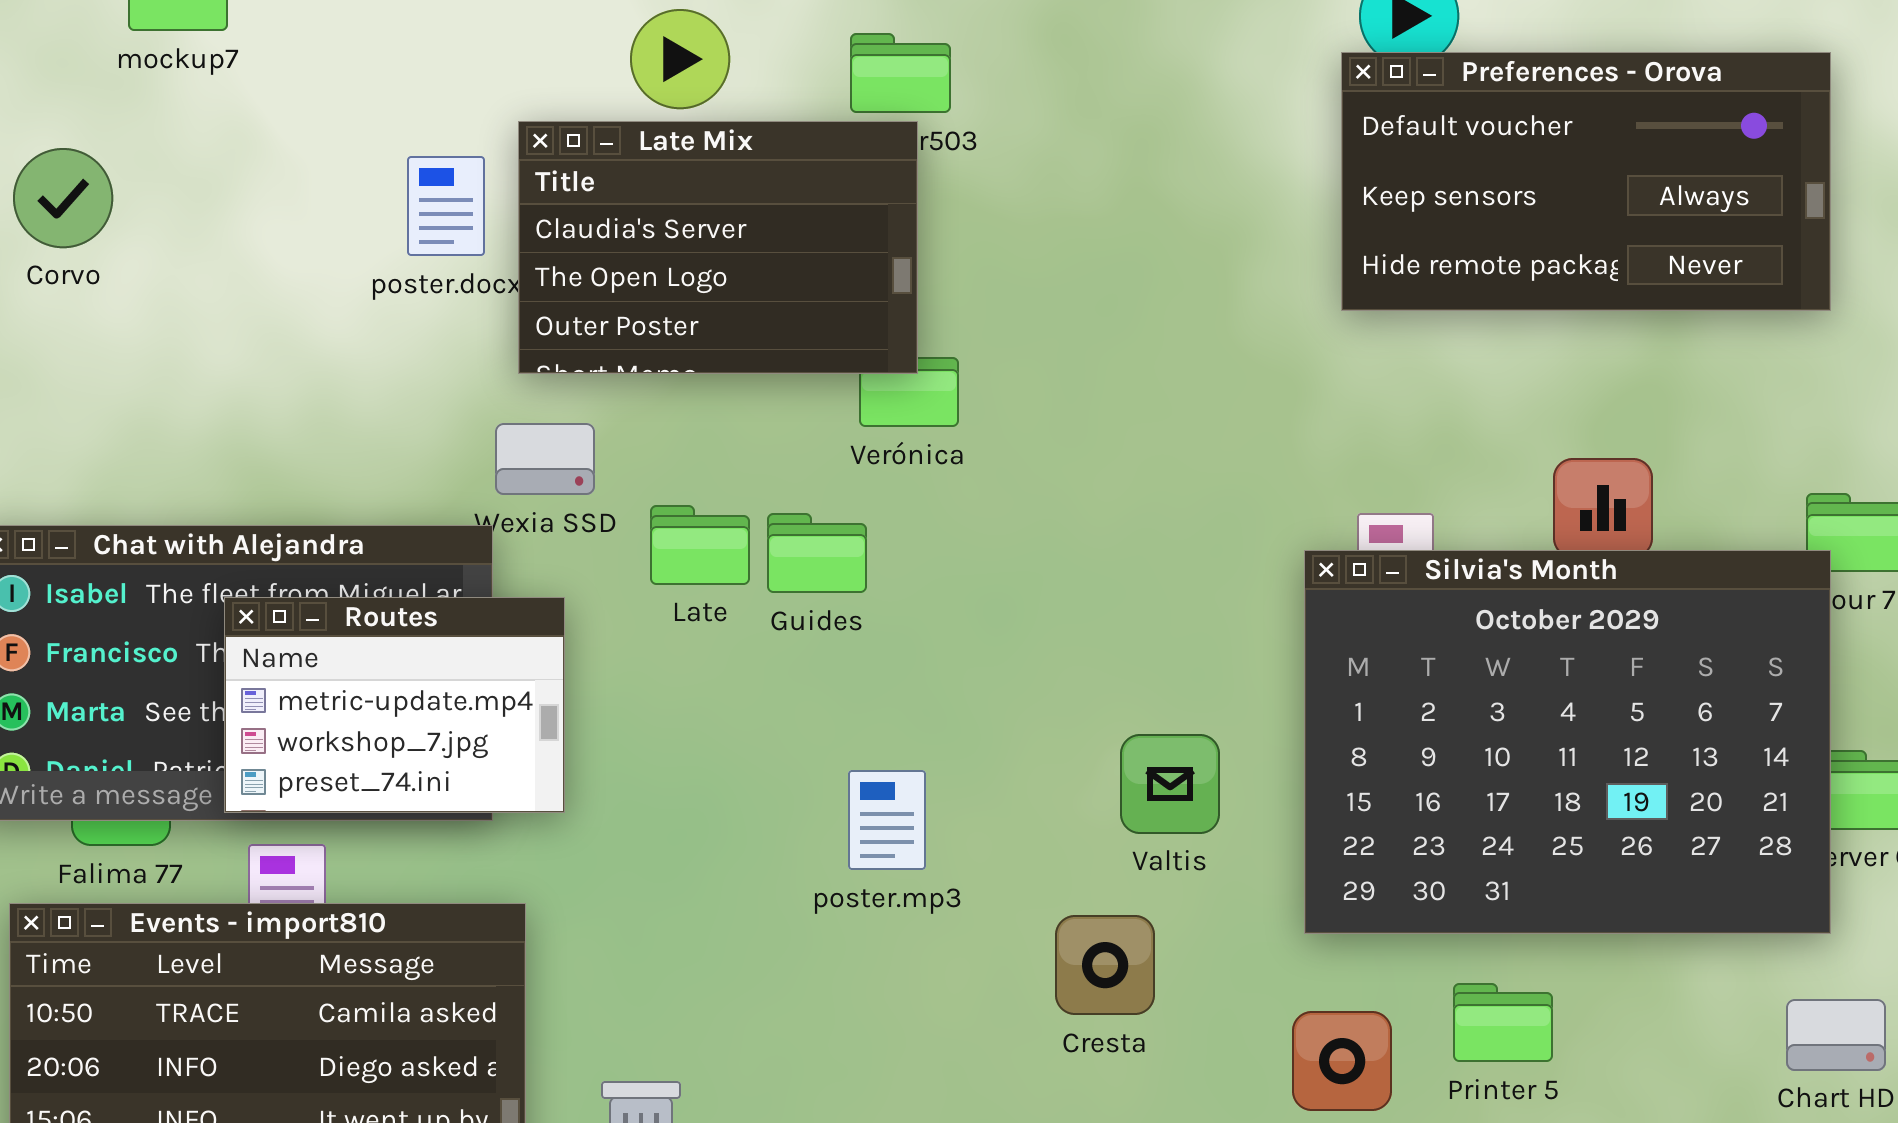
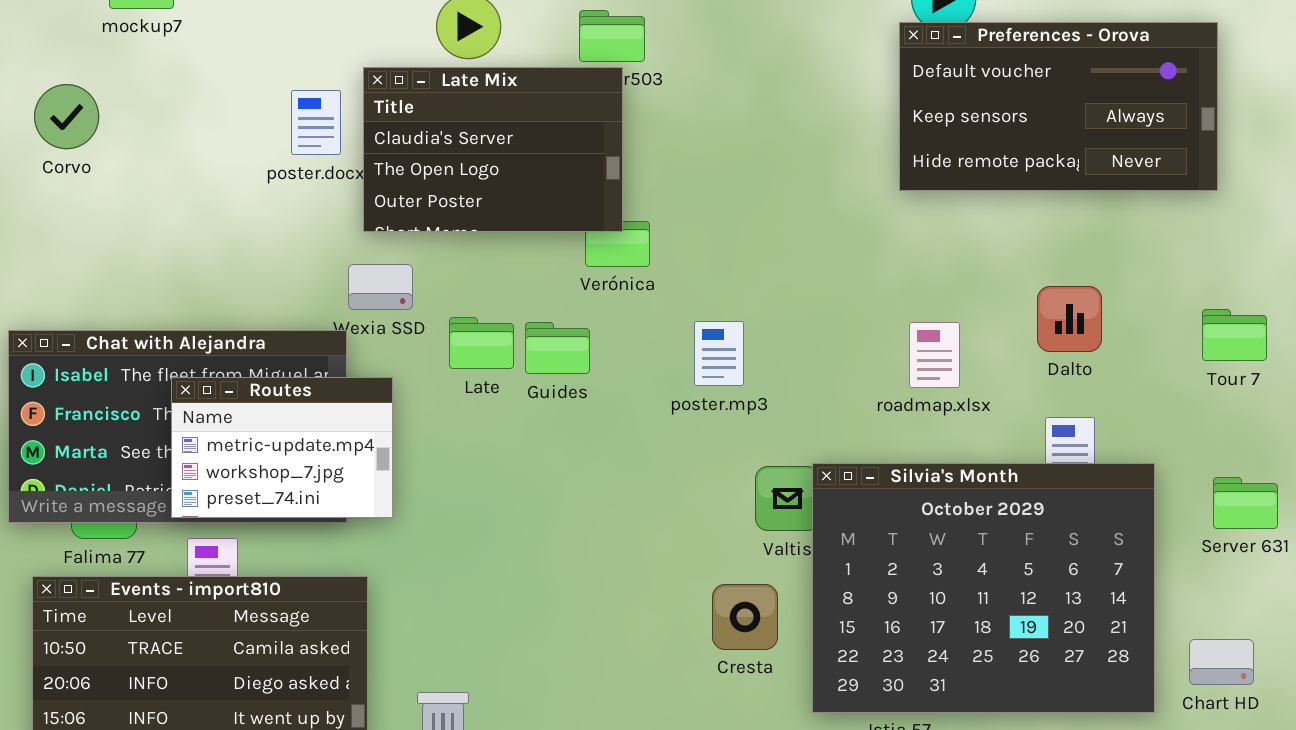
Silvia's Month: [1304,550,1831,934] -> [812,463,1155,713], moved
poster.mp3: [848,770,926,870] -> [694,321,744,386], moved

